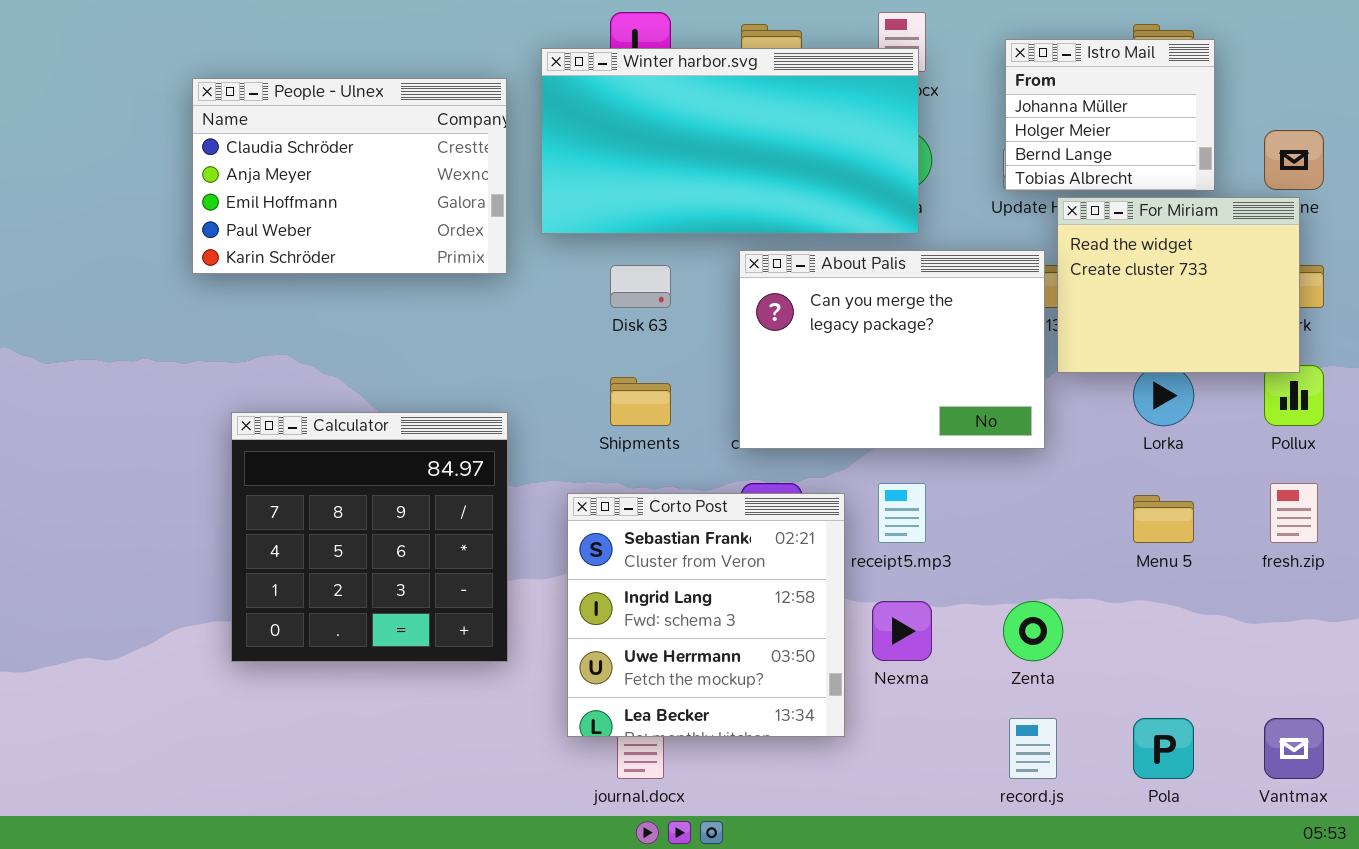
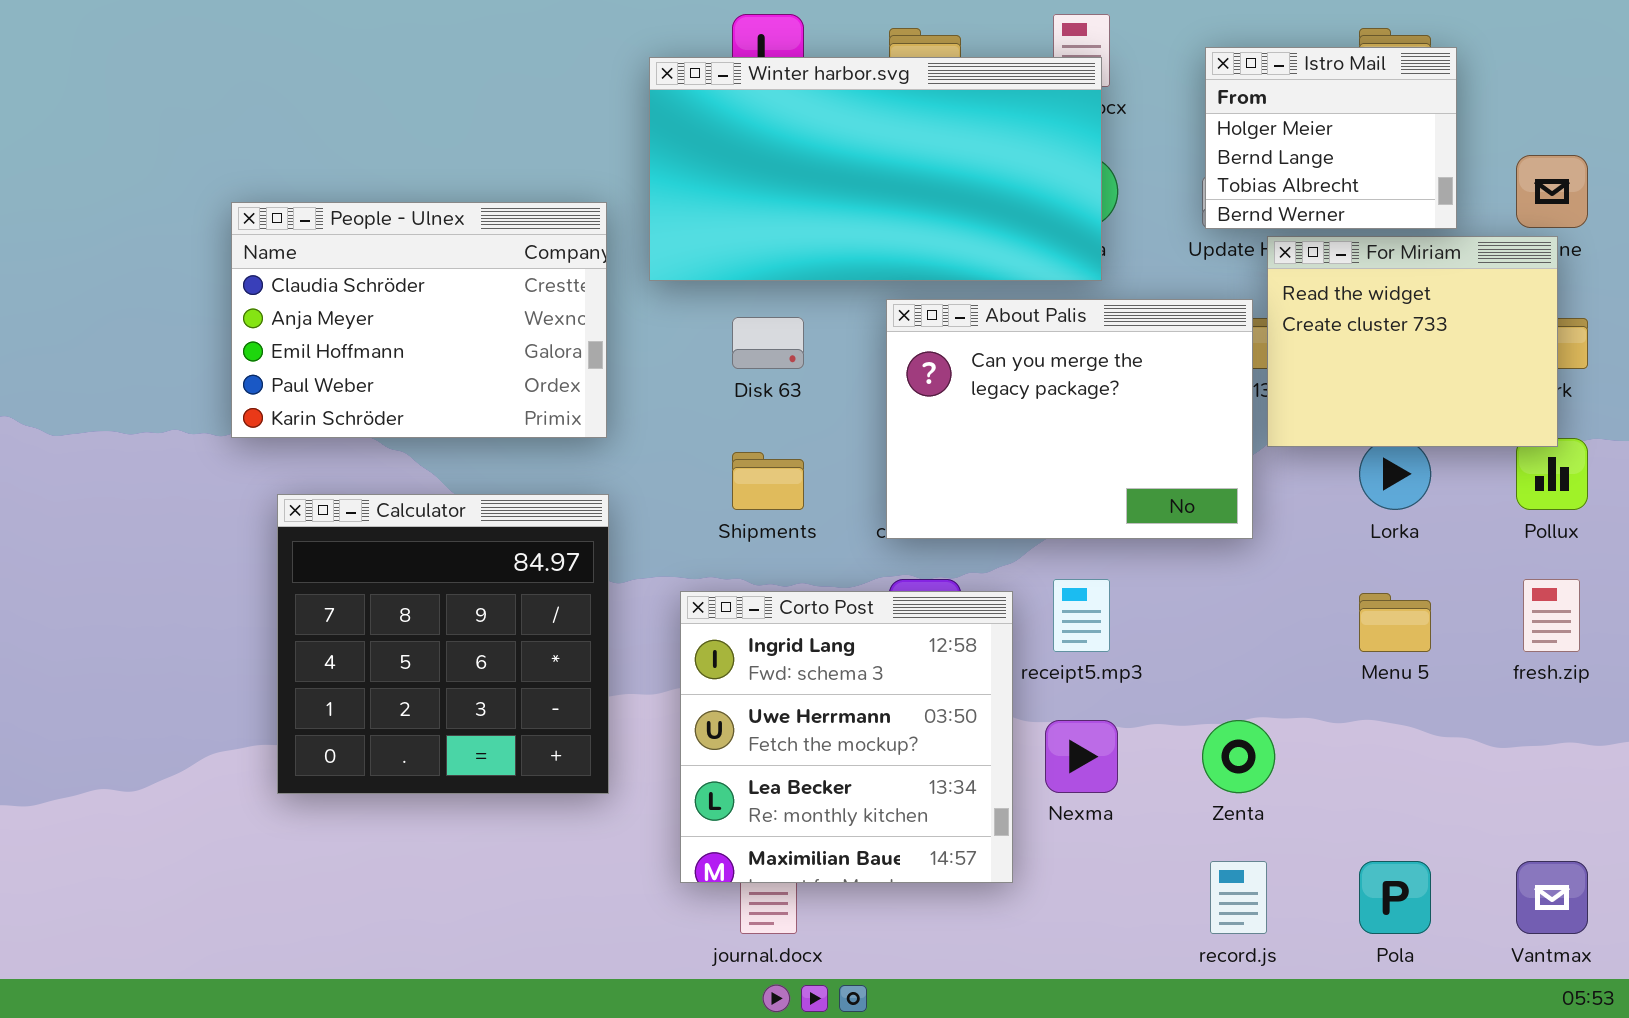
Istro Mail: [1005,39,1215,191] -> [1205,47,1457,229], scrolled down 1 row
People - Ulnex: [192,78,507,274] -> [231,202,607,438], moved
Corto Post: [567,493,845,737] -> [680,591,1013,883], scrolled down 1 row

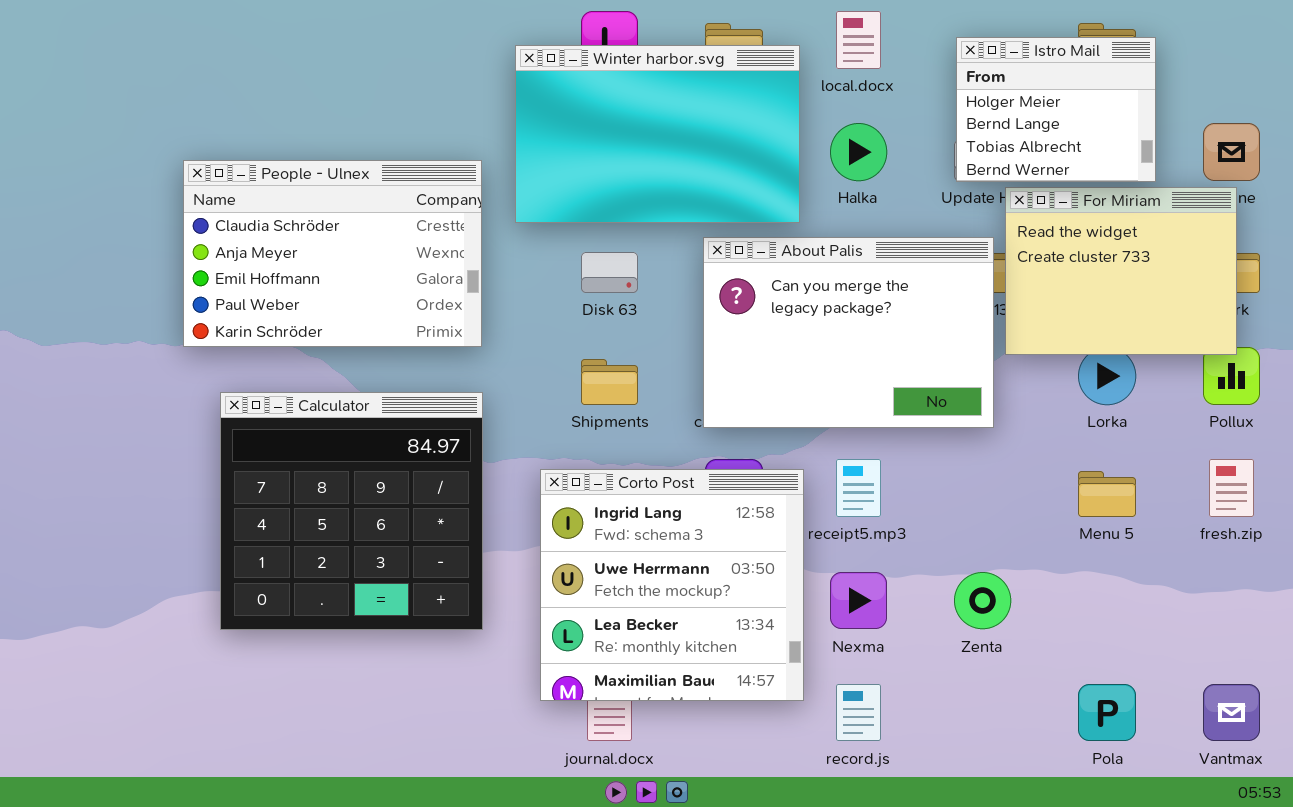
Winter harbor.svg: [649,57,1102,281] -> [515,45,800,223], resized
record.js: [1210,861,1267,934] -> [836,684,881,741], moved

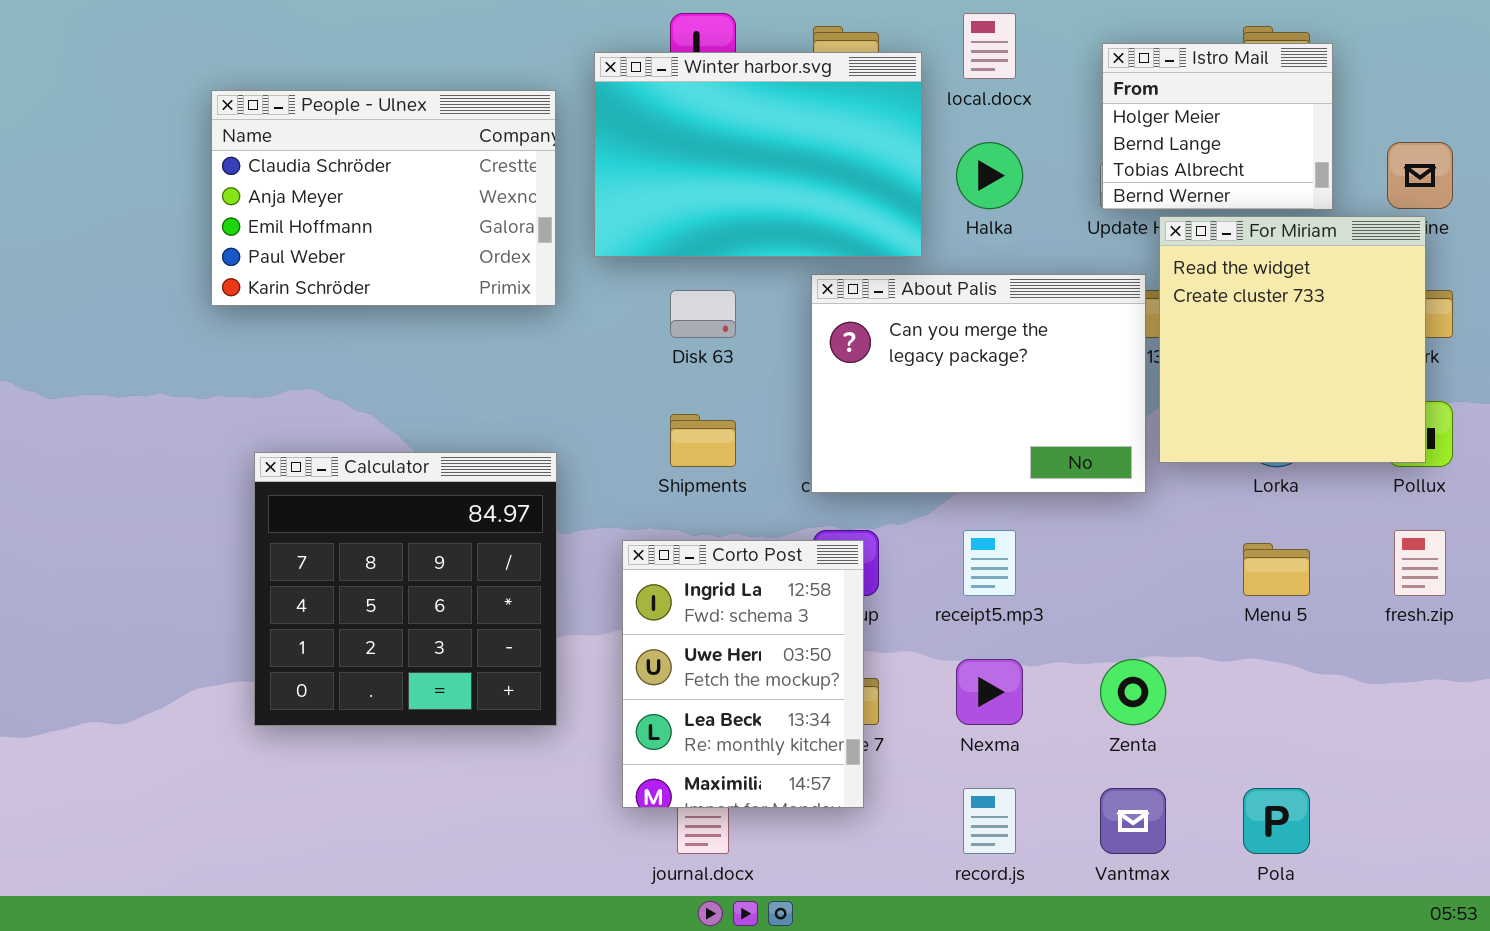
People - Ulnex: [183,160,482,347] -> [211,90,556,306], moved
For Miriam: [1005,187,1237,355] -> [1159,216,1426,463], resized
Corto Post: [540,469,804,701] -> [622,540,864,808], resized
Vantmax: [1203,684,1260,741] -> [1100,788,1166,854], moved

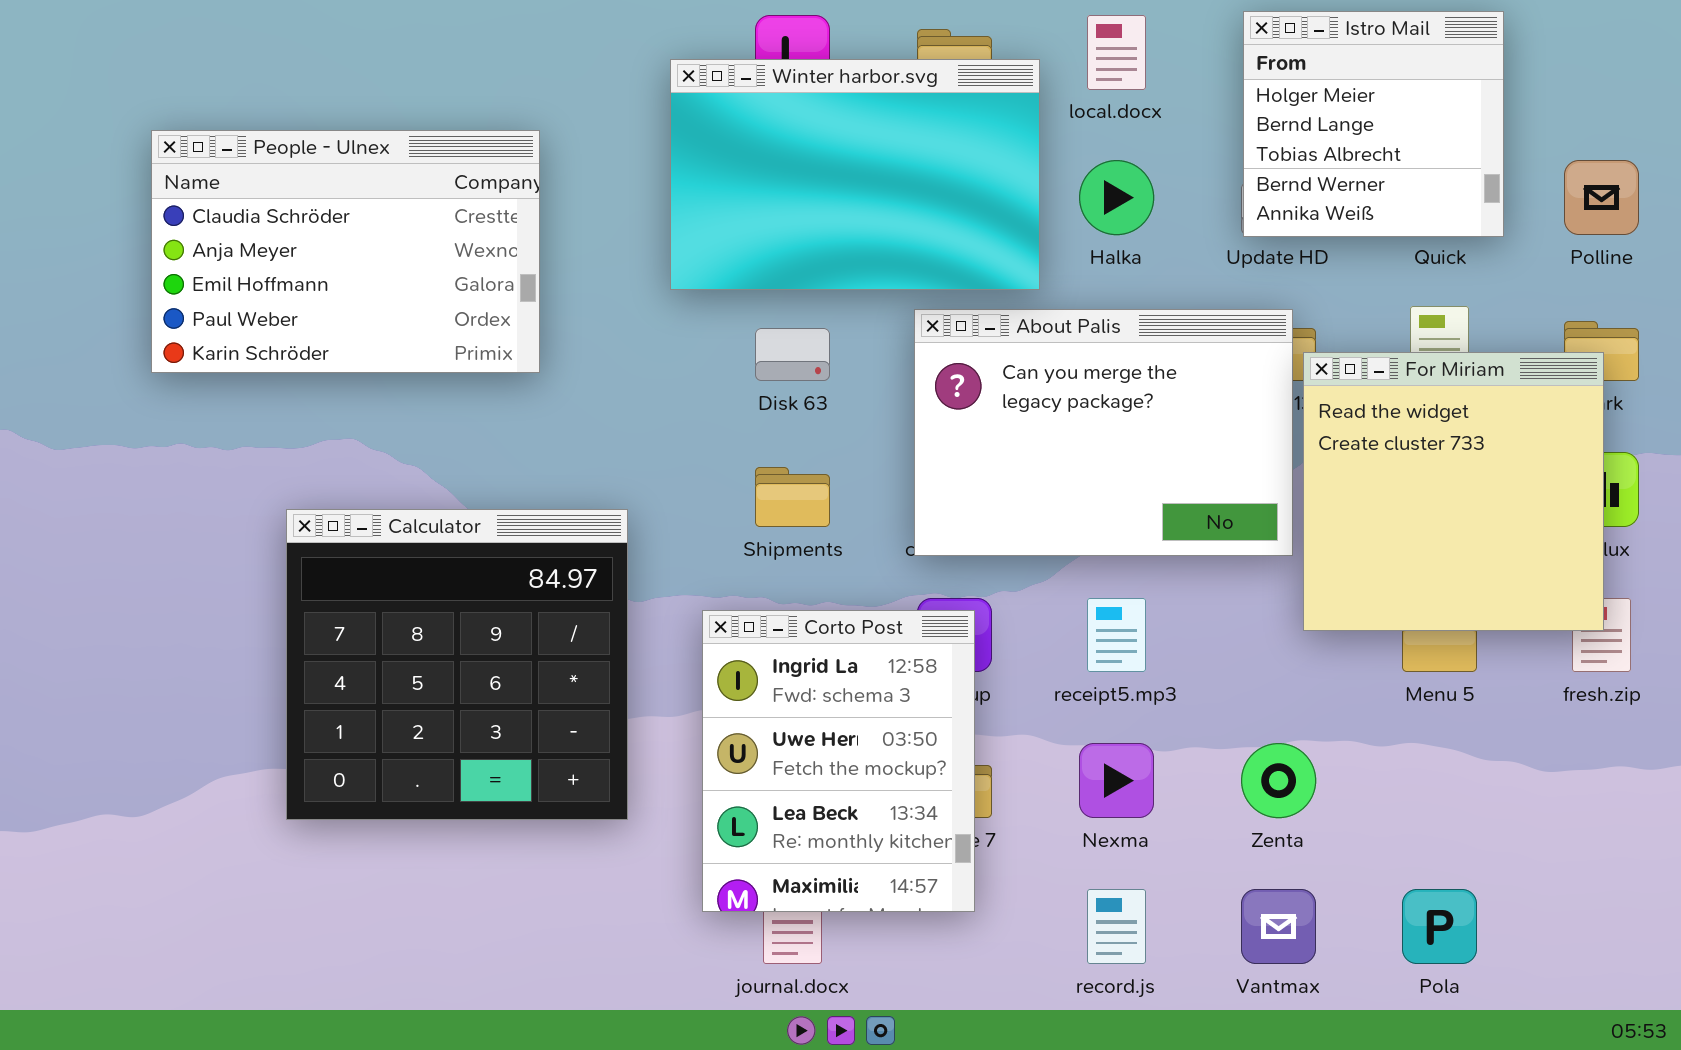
Istro Mail: [1102,43,1333,210] -> [1243,11,1504,237], resized
People - Ulnex: [211,90,556,306] -> [151,130,540,373], moved
For Miriam: [1159,216,1426,463] -> [1303,352,1604,631], moved

